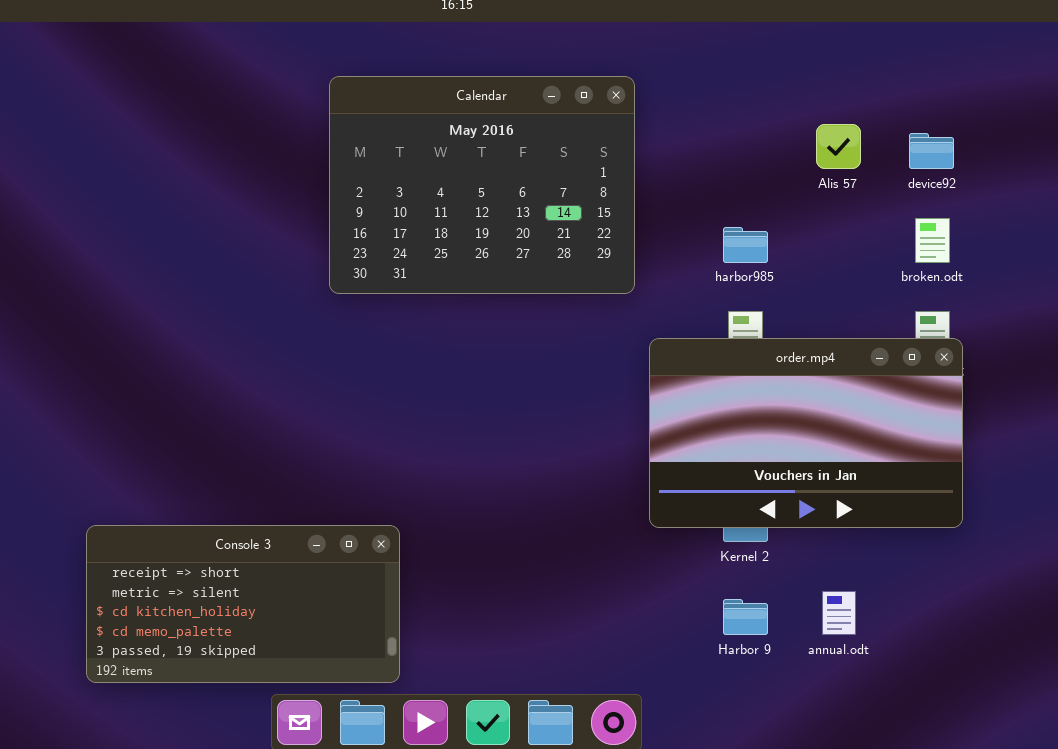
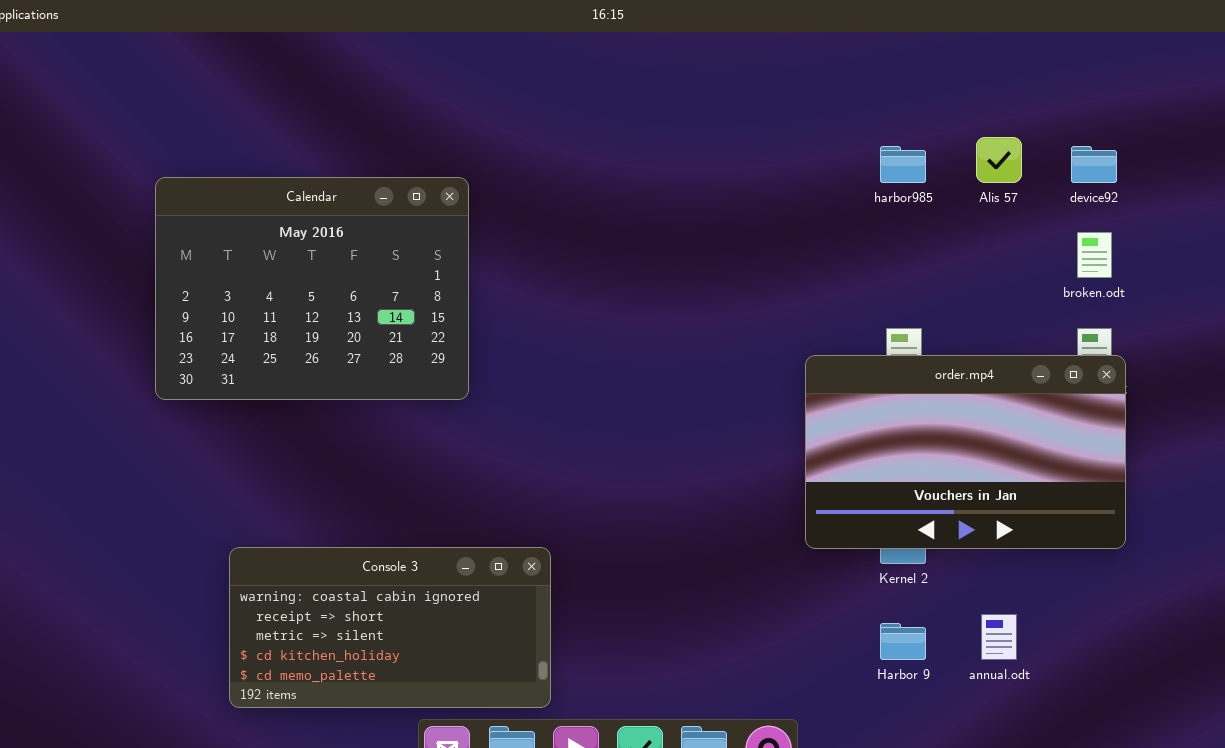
Calendar: [329,76,635,294] -> [155,177,469,400], moved
harbor985: [723,227,768,263] -> [880,146,926,183], moved
Console 3: [86,525,400,683] -> [229,547,551,708], scrolled up 1 row

